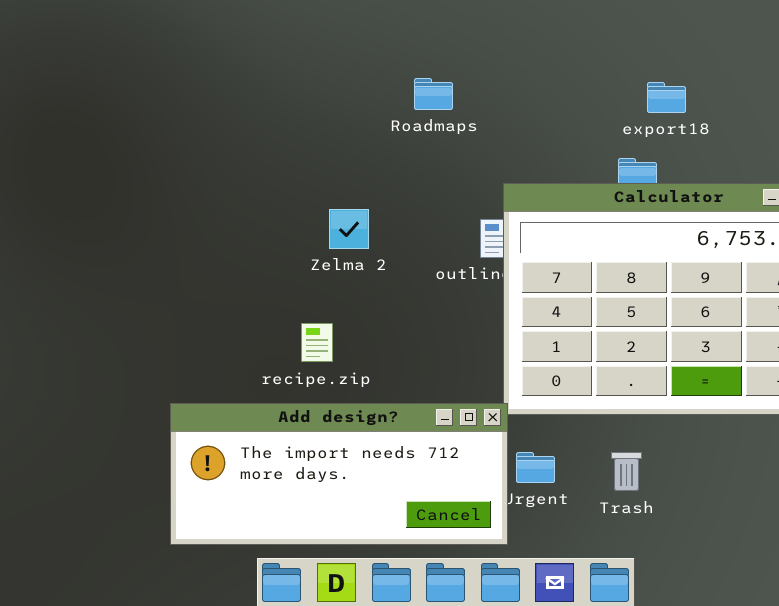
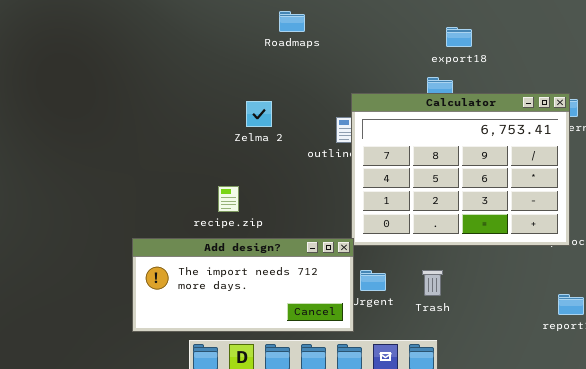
Roadmaps: [414,78,453,110] -> [279,11,305,32], moved
Zelma 2: [329,209,369,249] -> [246,101,272,127], moved

